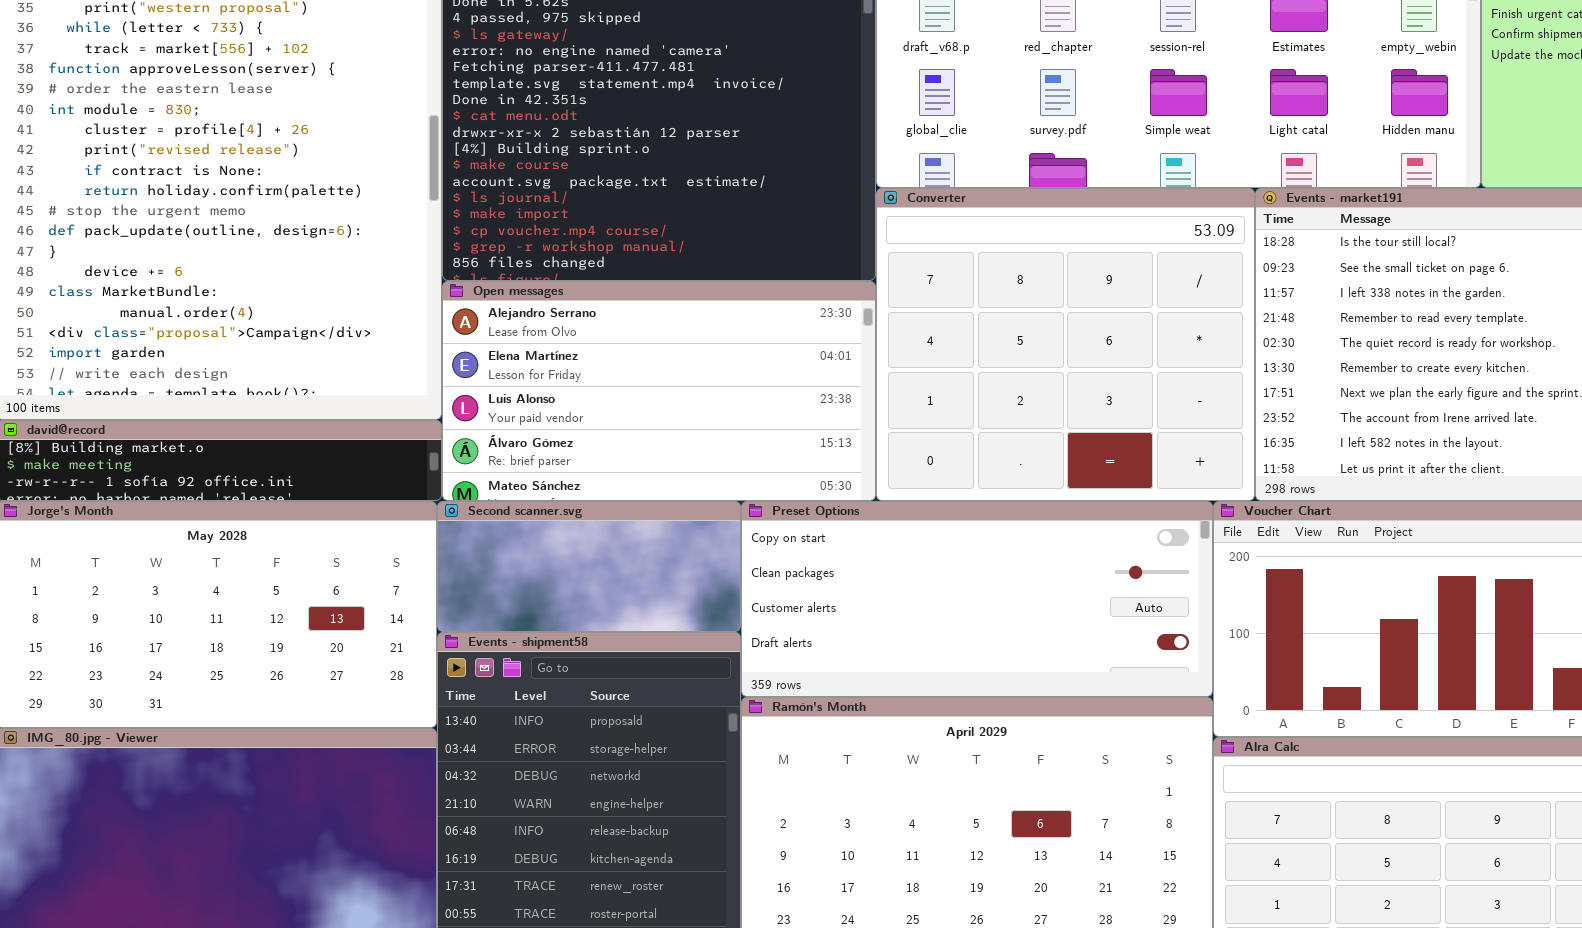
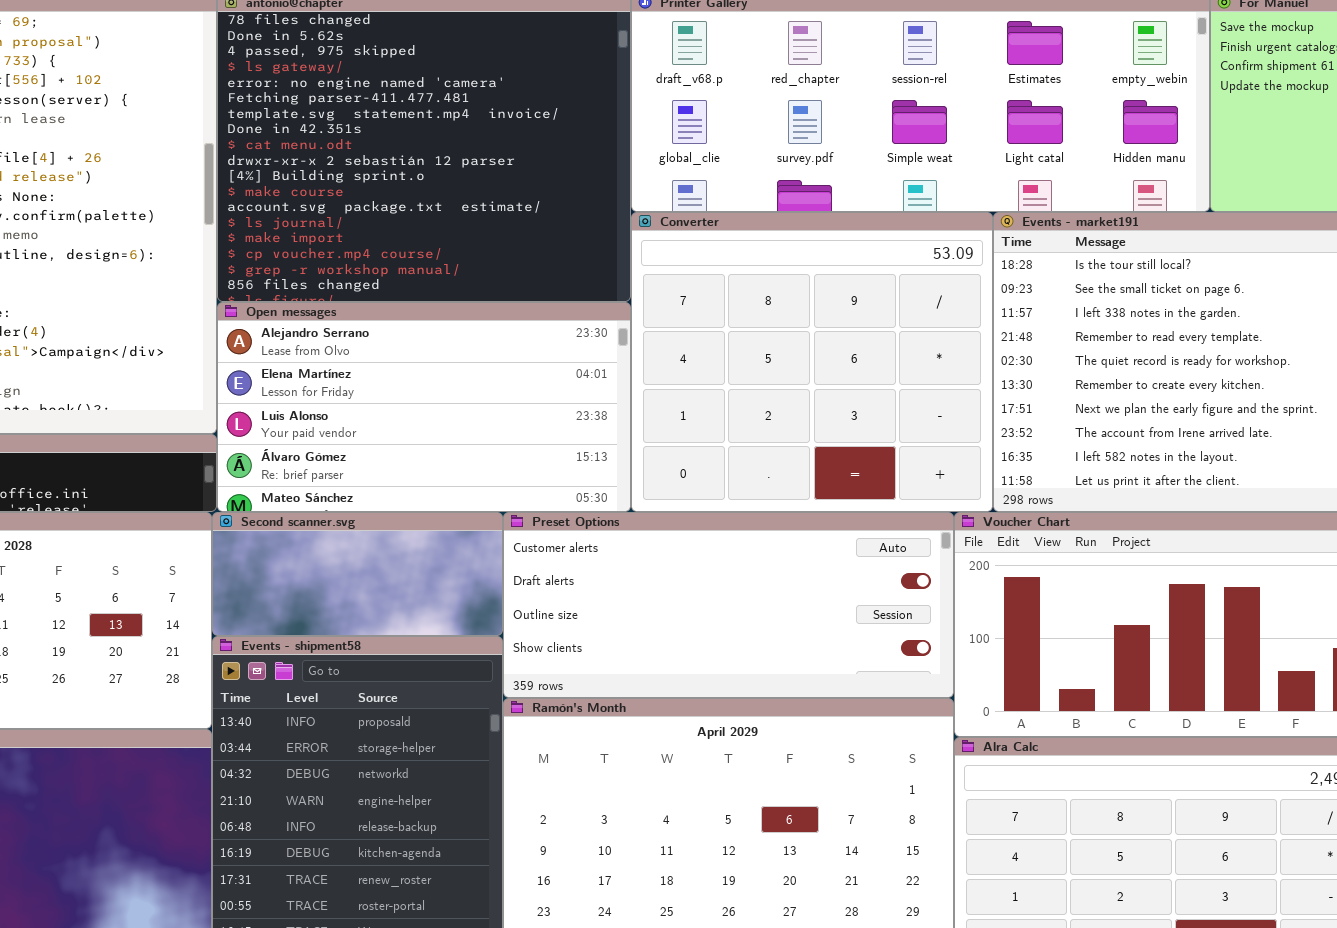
Preset Options: [741,501,1213,697] -> [503,512,954,698], scrolled down 2 rows

